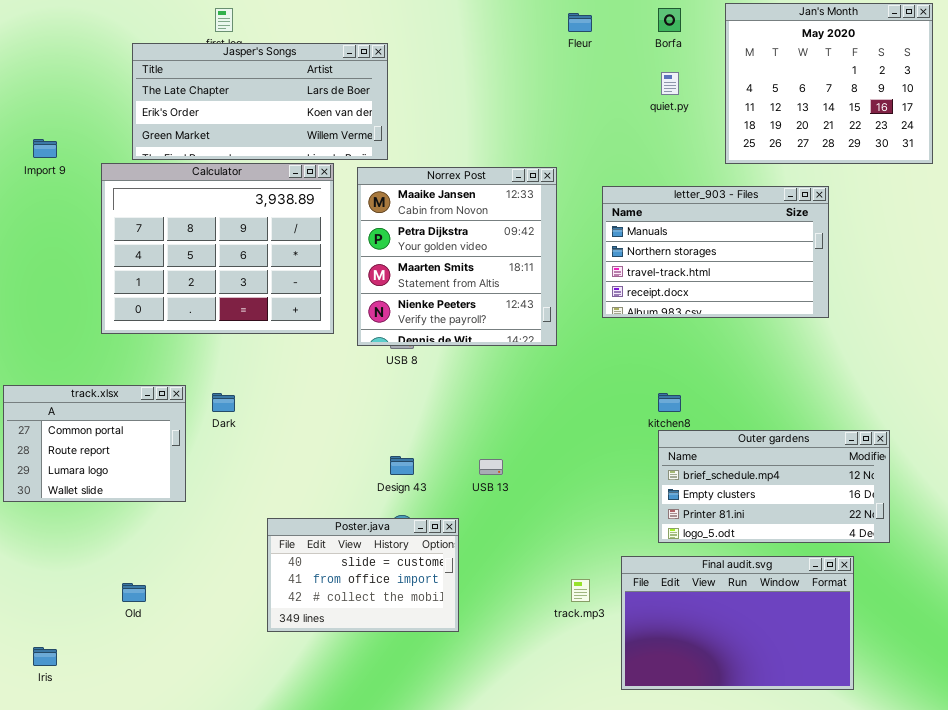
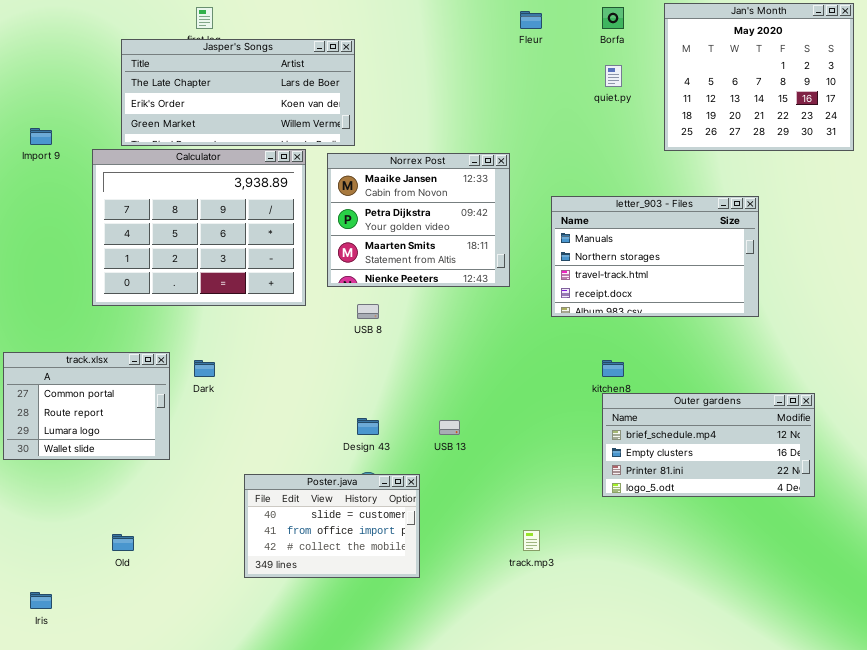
Norrex Post: [357,167,557,346] -> [327,153,510,287], resized
letter_903 - Files: [602,186,829,318] -> [551,196,759,317], moved
Final audit.svg: [621,556,854,690] -> none, closed

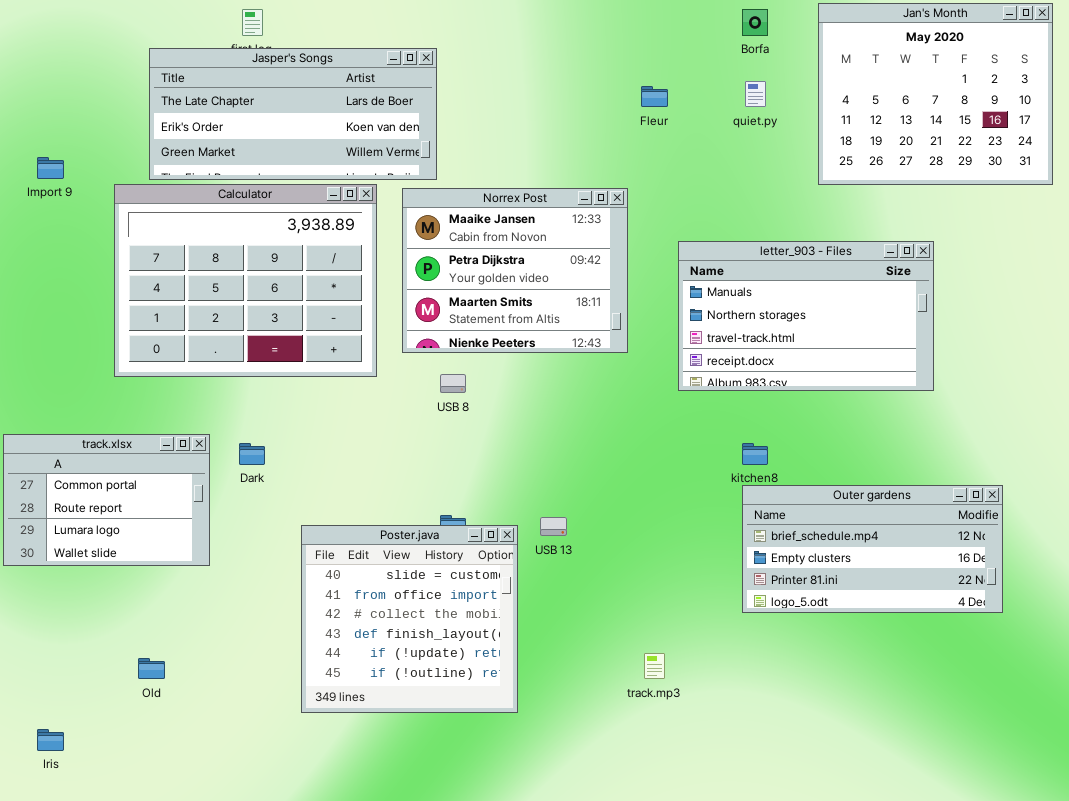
Fleur: [520,11,542,29] -> [641,86,668,107], moved
Poster.java: [244,474,420,578] -> [301,525,518,713], resized

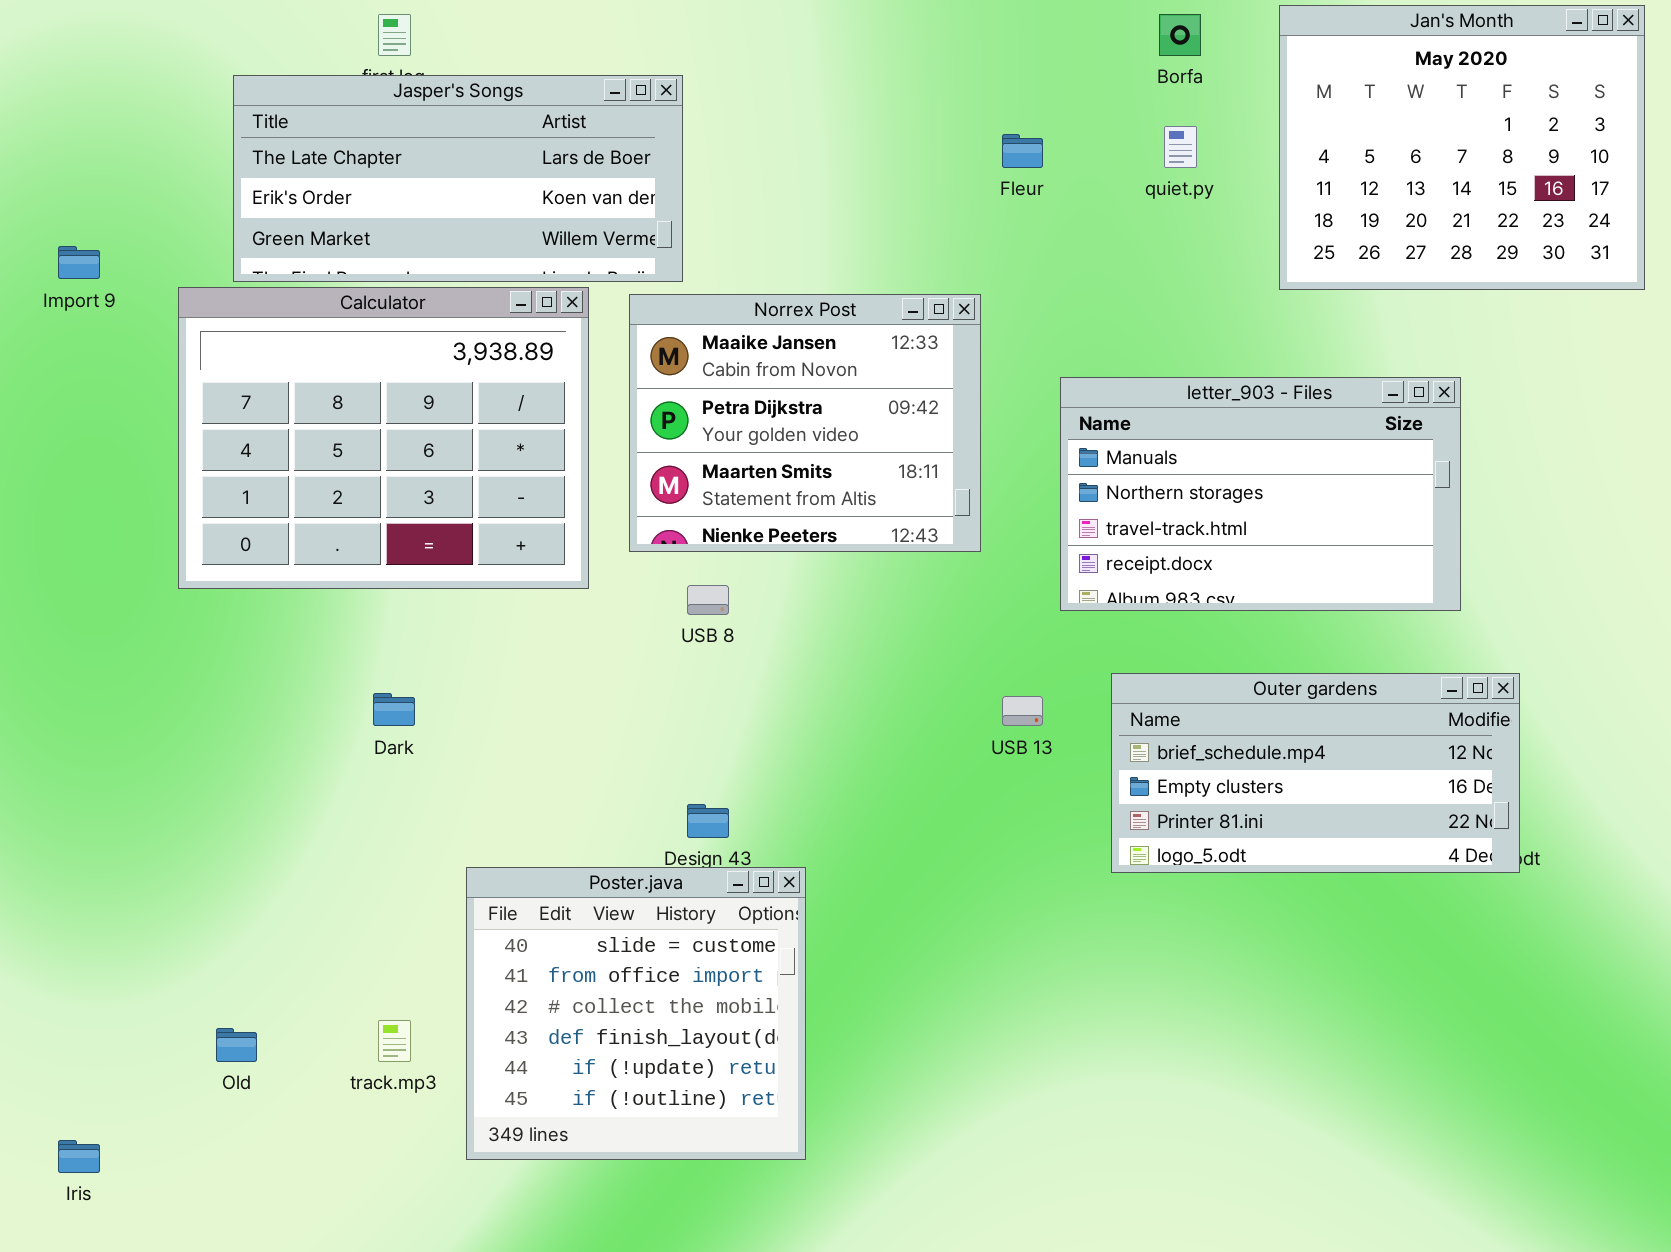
track.xlsx: [3,434,210,566] -> none, closed
Outer gardens: [742,485,1003,613] -> [1111,673,1520,873], moved
USB 13: [540,517,567,536] -> [1002,696,1043,726], moved
Poster.java: [301,525,518,713] -> [466,867,806,1160], moved
track.mp3: [644,653,665,679] -> [378,1020,411,1062], moved

